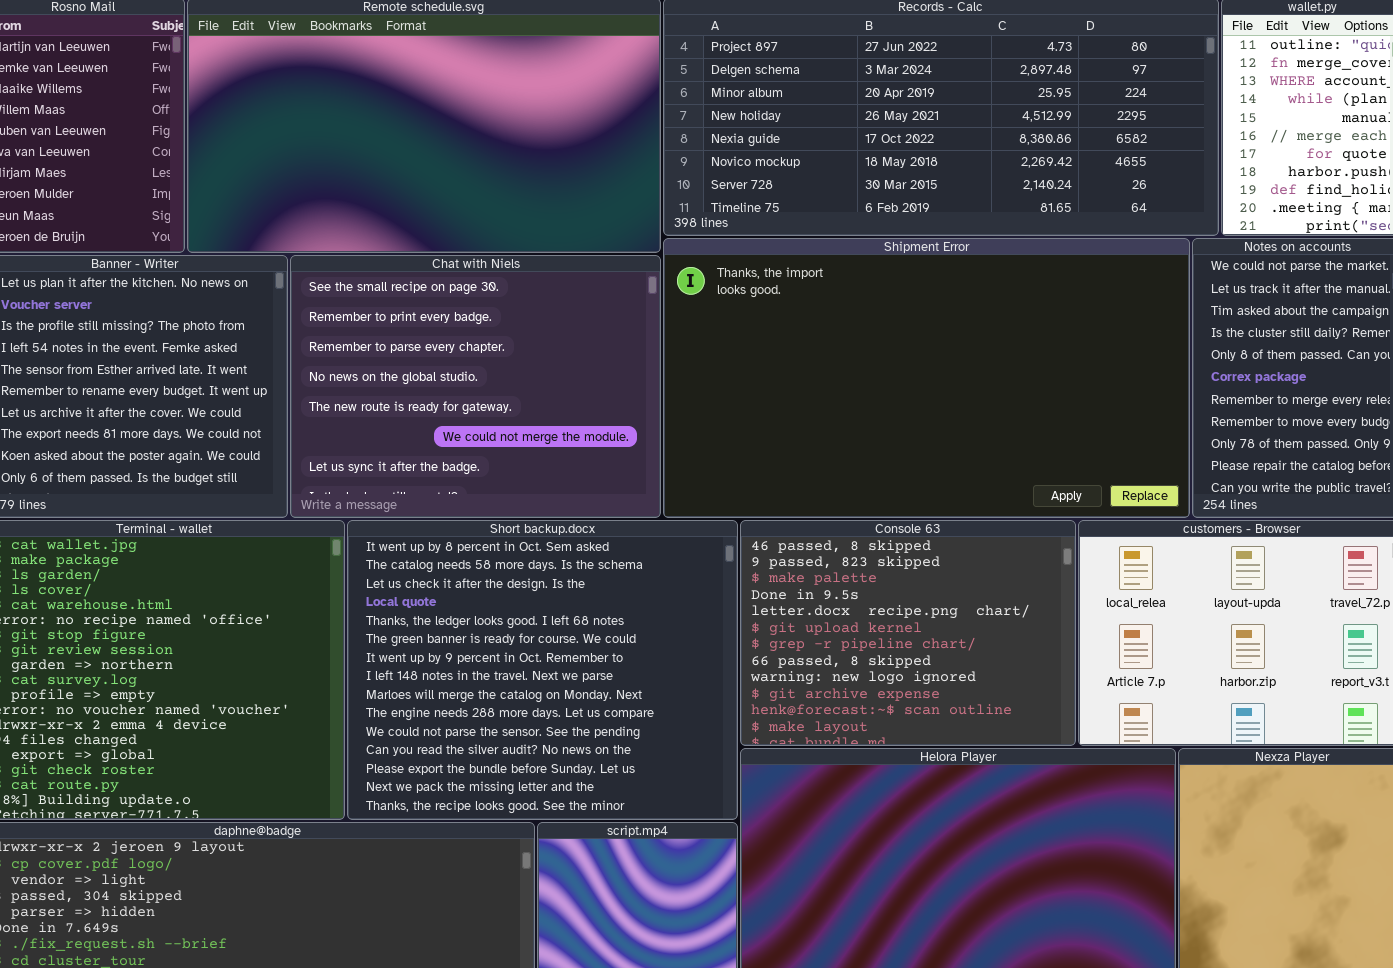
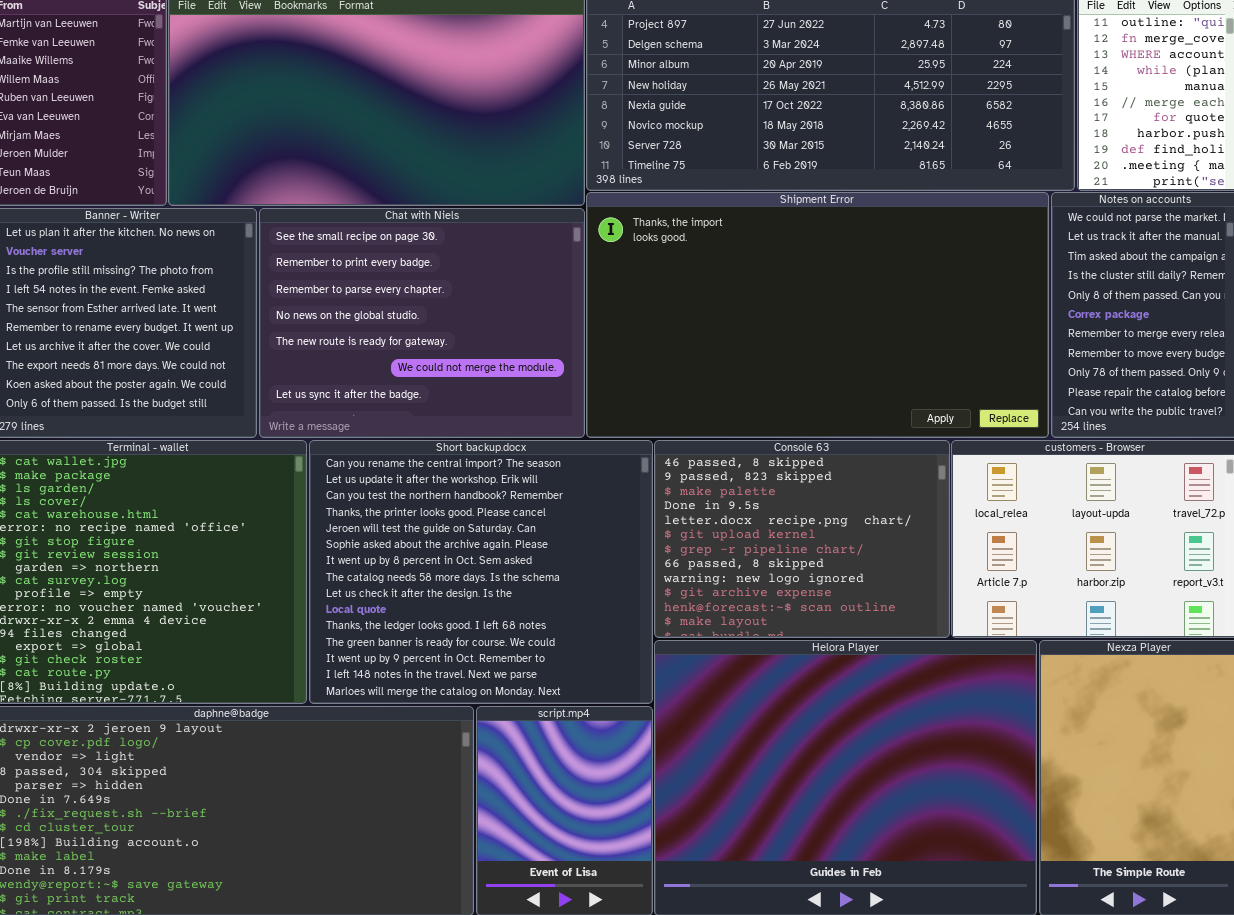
Short backup.docx: [347,520,738,820] -> [309,440,653,704], scrolled up 6 rows

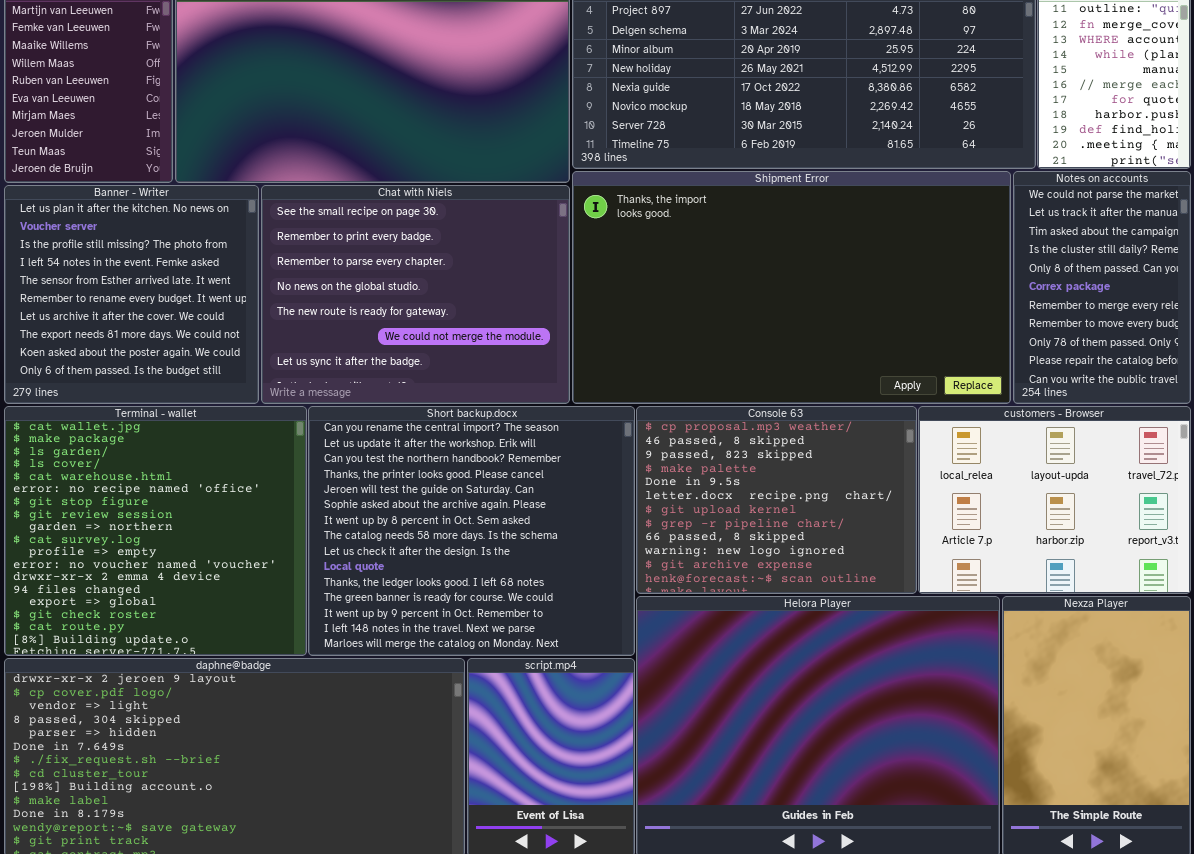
Console 63: [654,440,950,638] -> [636,406,917,594], scrolled up 1 row

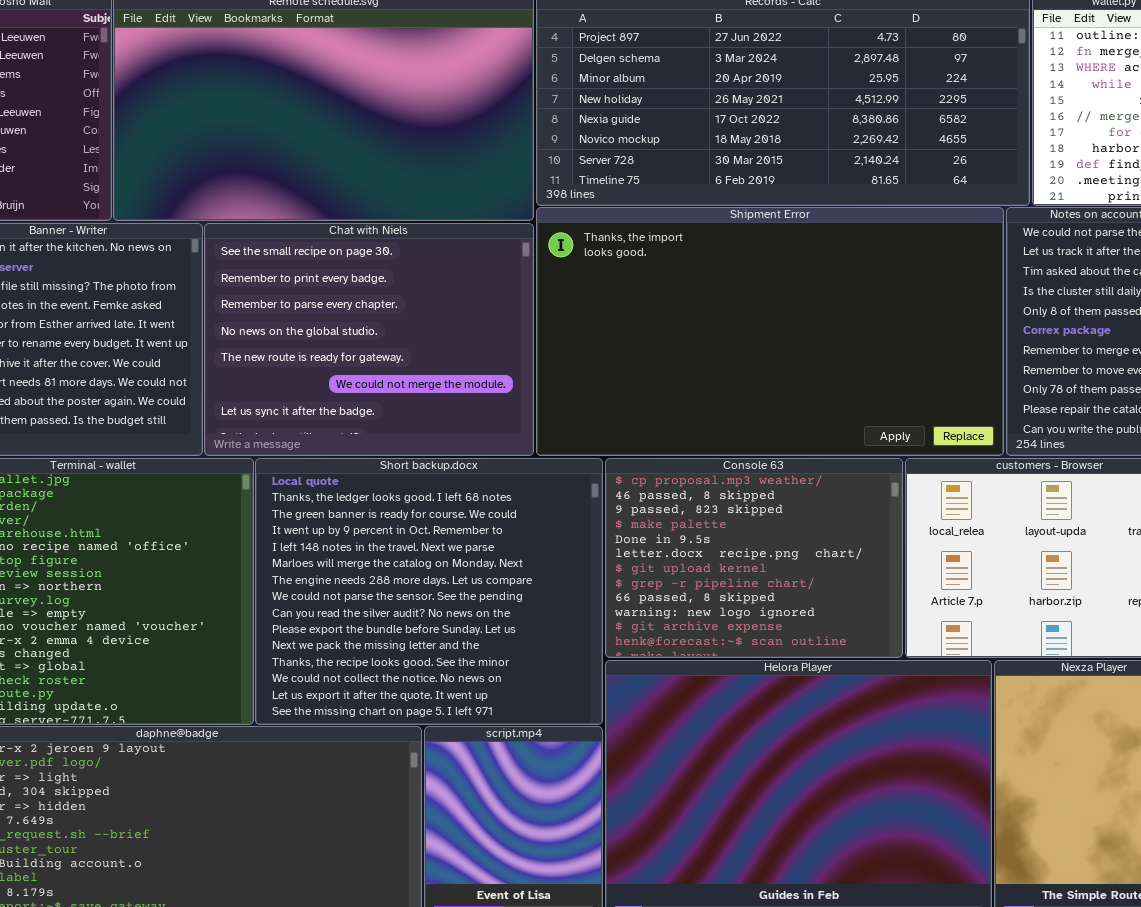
Short backup.docx: [308,406,635,656] -> [255,458,603,725], scrolled down 9 rows

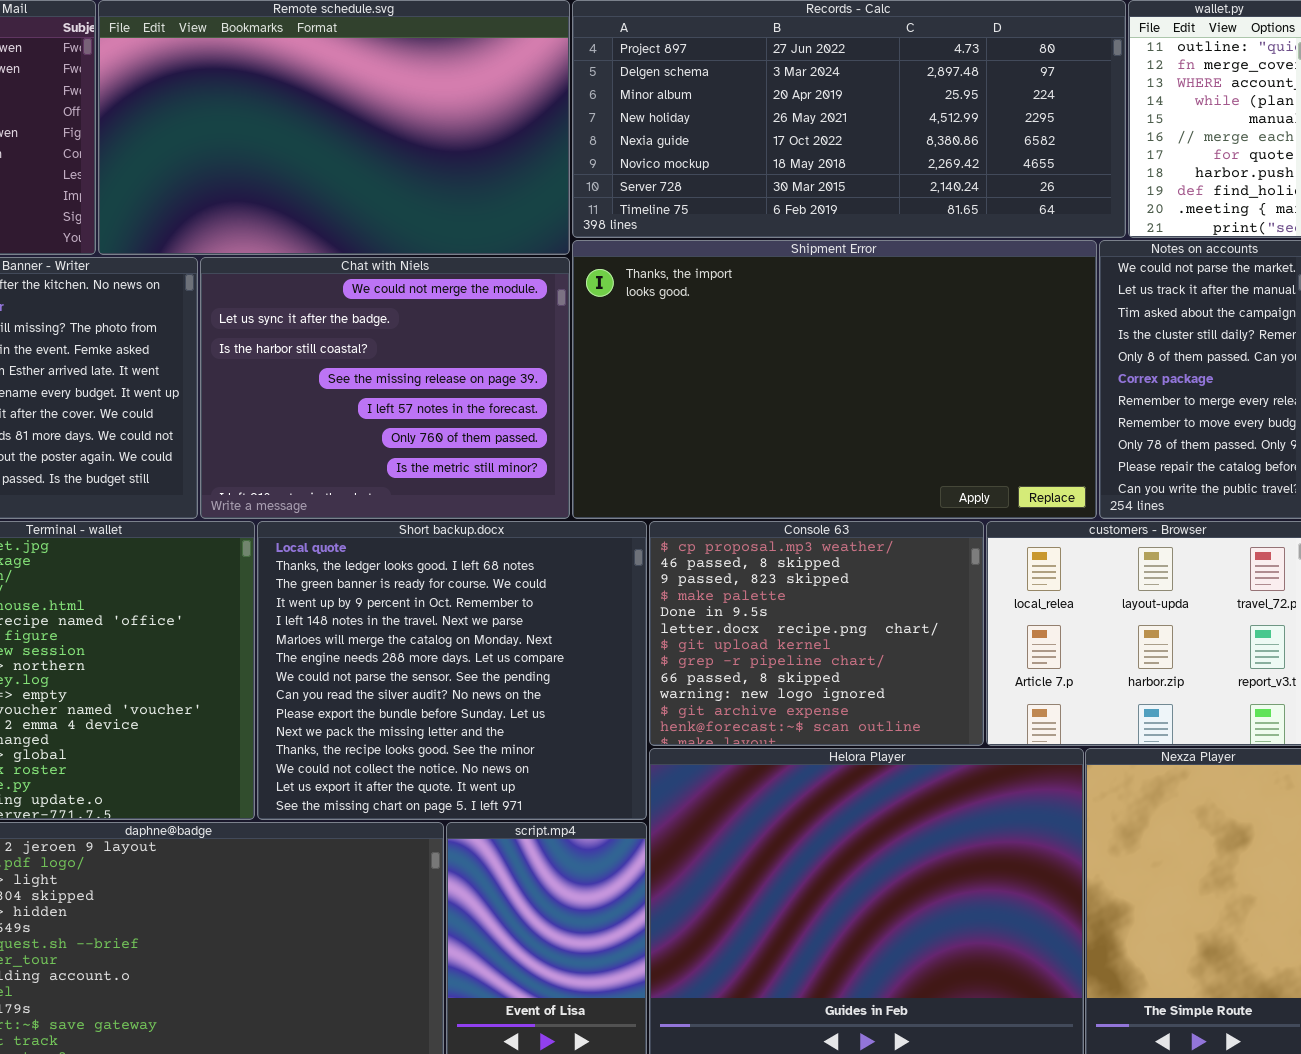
Chat with Niels: [204,223,534,456] -> [200,257,570,519], scrolled down 5 rows

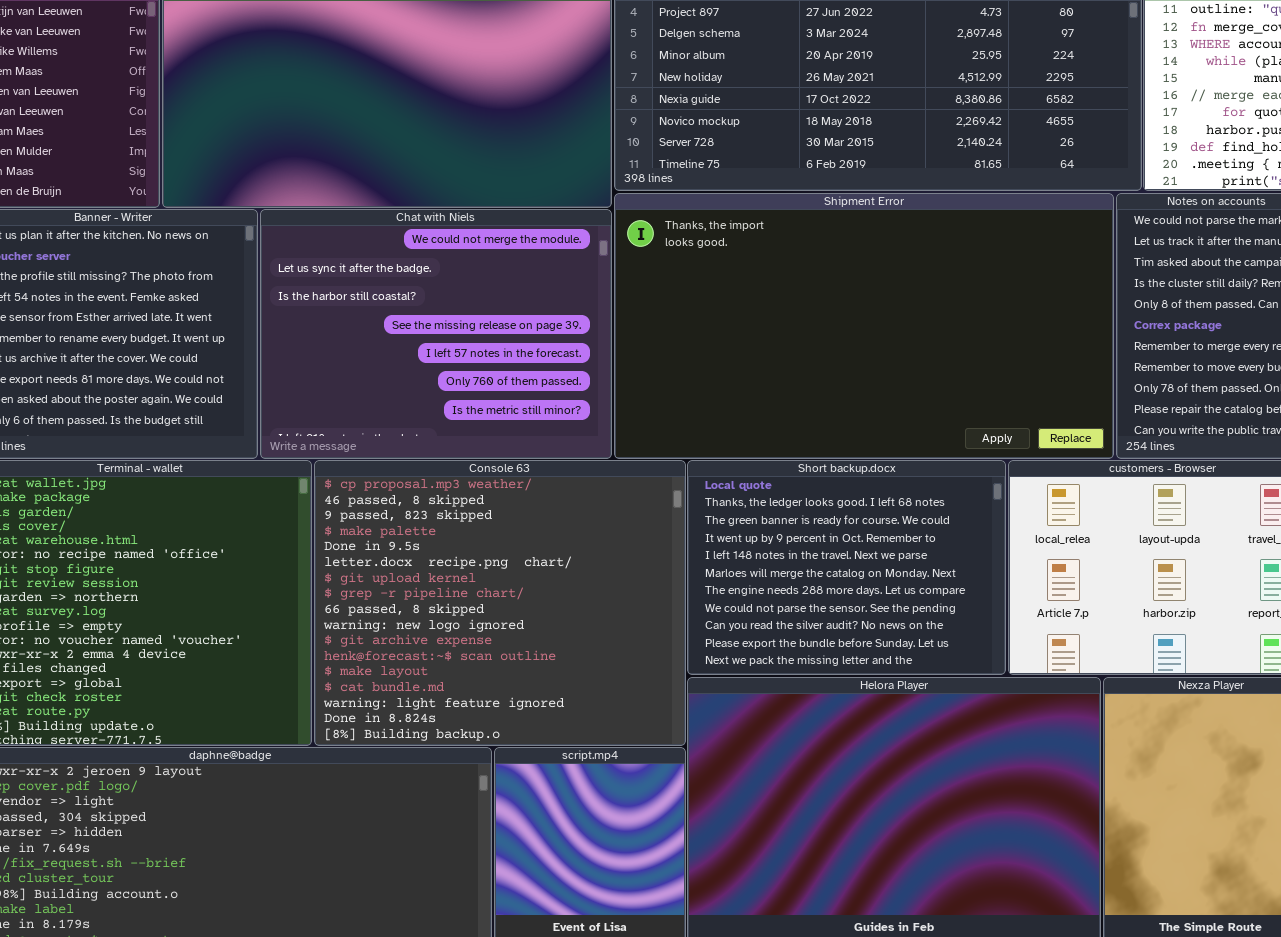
Short backup.docx: [257,521,647,820] -> [687,460,1006,675], moved, resized
Console 63: [649,521,984,746] -> [314,460,686,746], moved, resized

